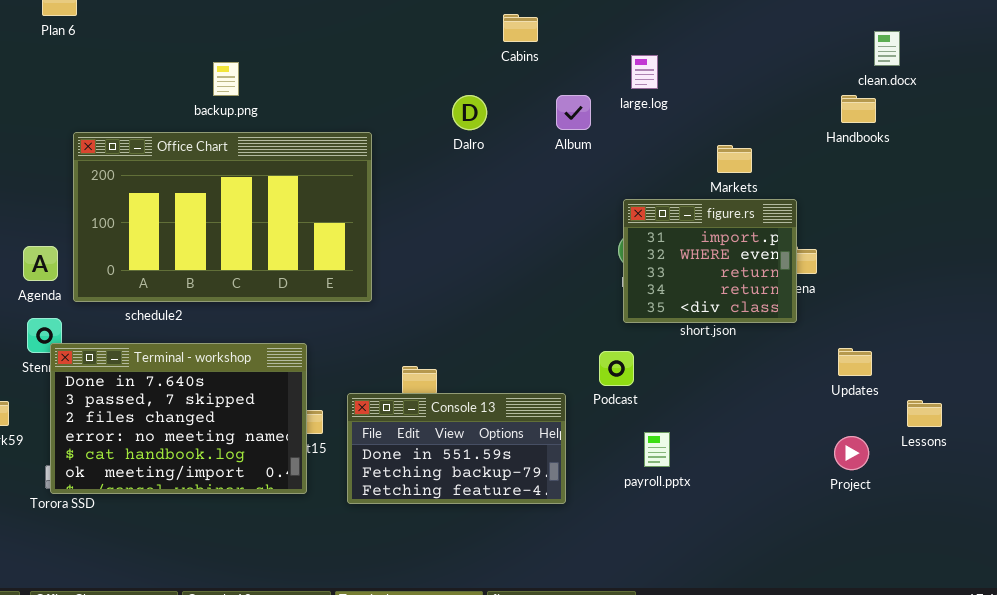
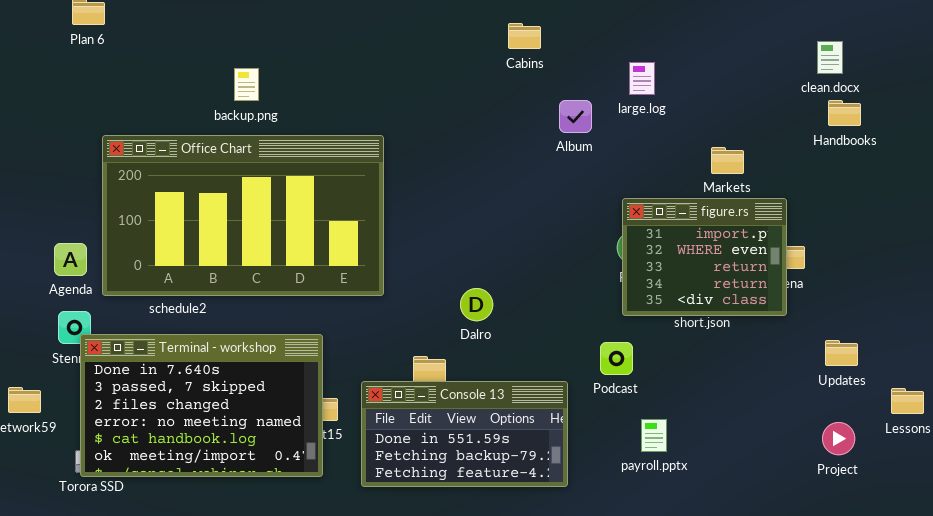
clean.docx: [874,31,900,66] -> [817,41,843,74], moved
Dalro: [452,95,487,130] -> [460,288,493,321], moved

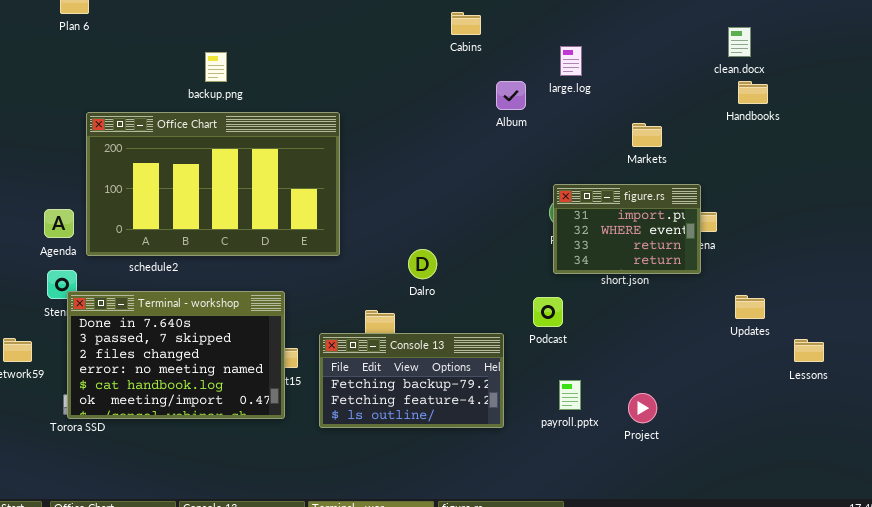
figure.rs: [622,198,787,316] -> [553,184,701,274], resized
Console 13: [361,381,568,487] -> [319,333,504,428], scrolled down 1 row
payroll.pptx: [641,419,667,452] -> [559,380,581,410], moved
Project: [822,422,855,455] -> [628,393,657,423], moved

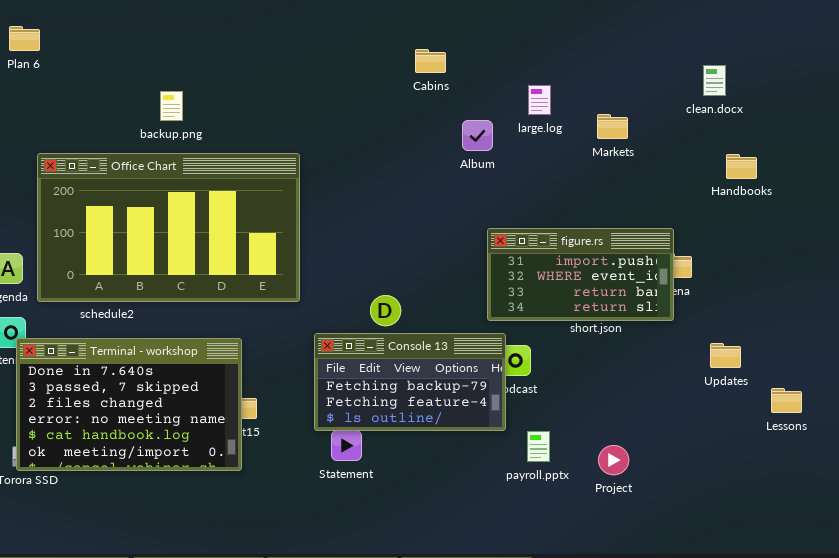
Handbooks: [738,81,768,104] -> [726,154,757,179], moved
Markets: [632,123,662,147] -> [597,114,628,139], moved
figure.rs: [553,184,701,274] -> [487,228,674,321], resized
Console 13: [319,333,504,428] -> [314,333,506,431], moved

